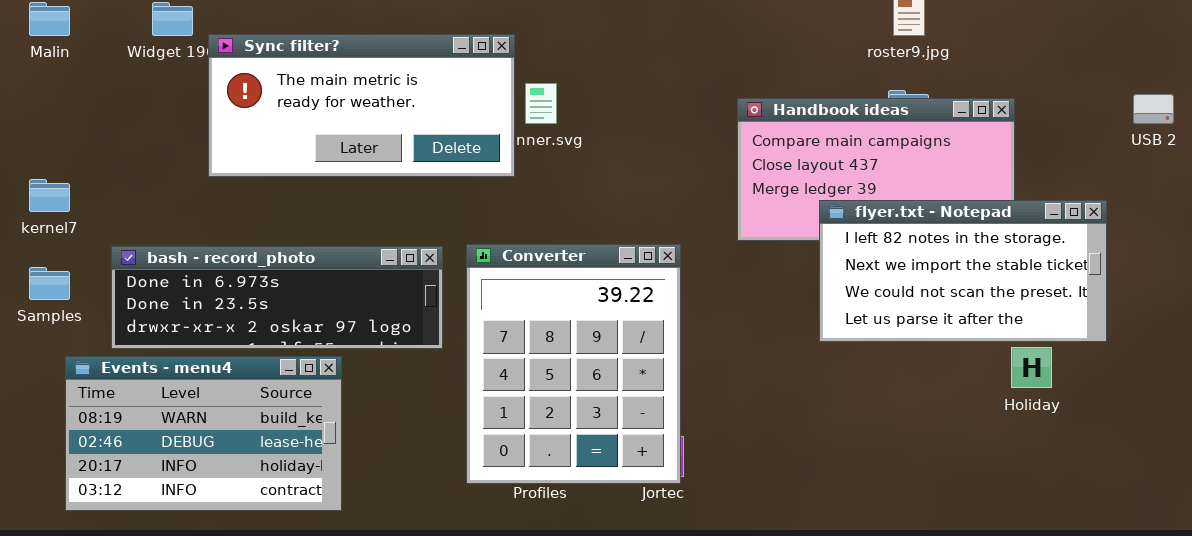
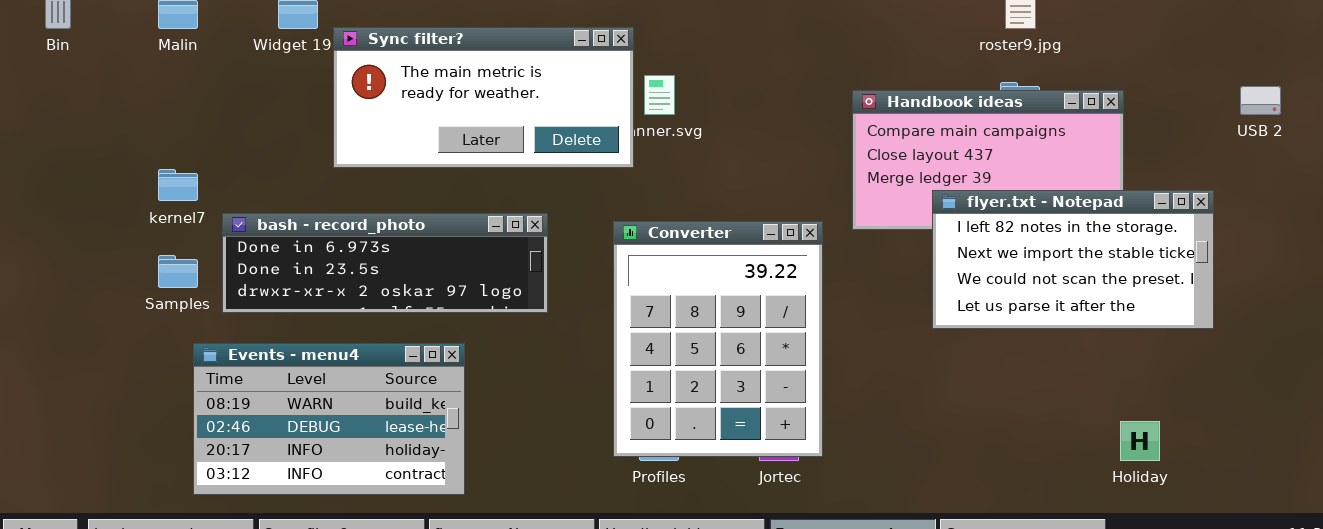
Converter: [466,244,681,484] -> [613,221,823,457], moved
bash - record_photo: [111,246,443,349] -> [222,213,548,313], moved
Holiday: [1011,347,1052,388] -> [1120,421,1160,461], moved

